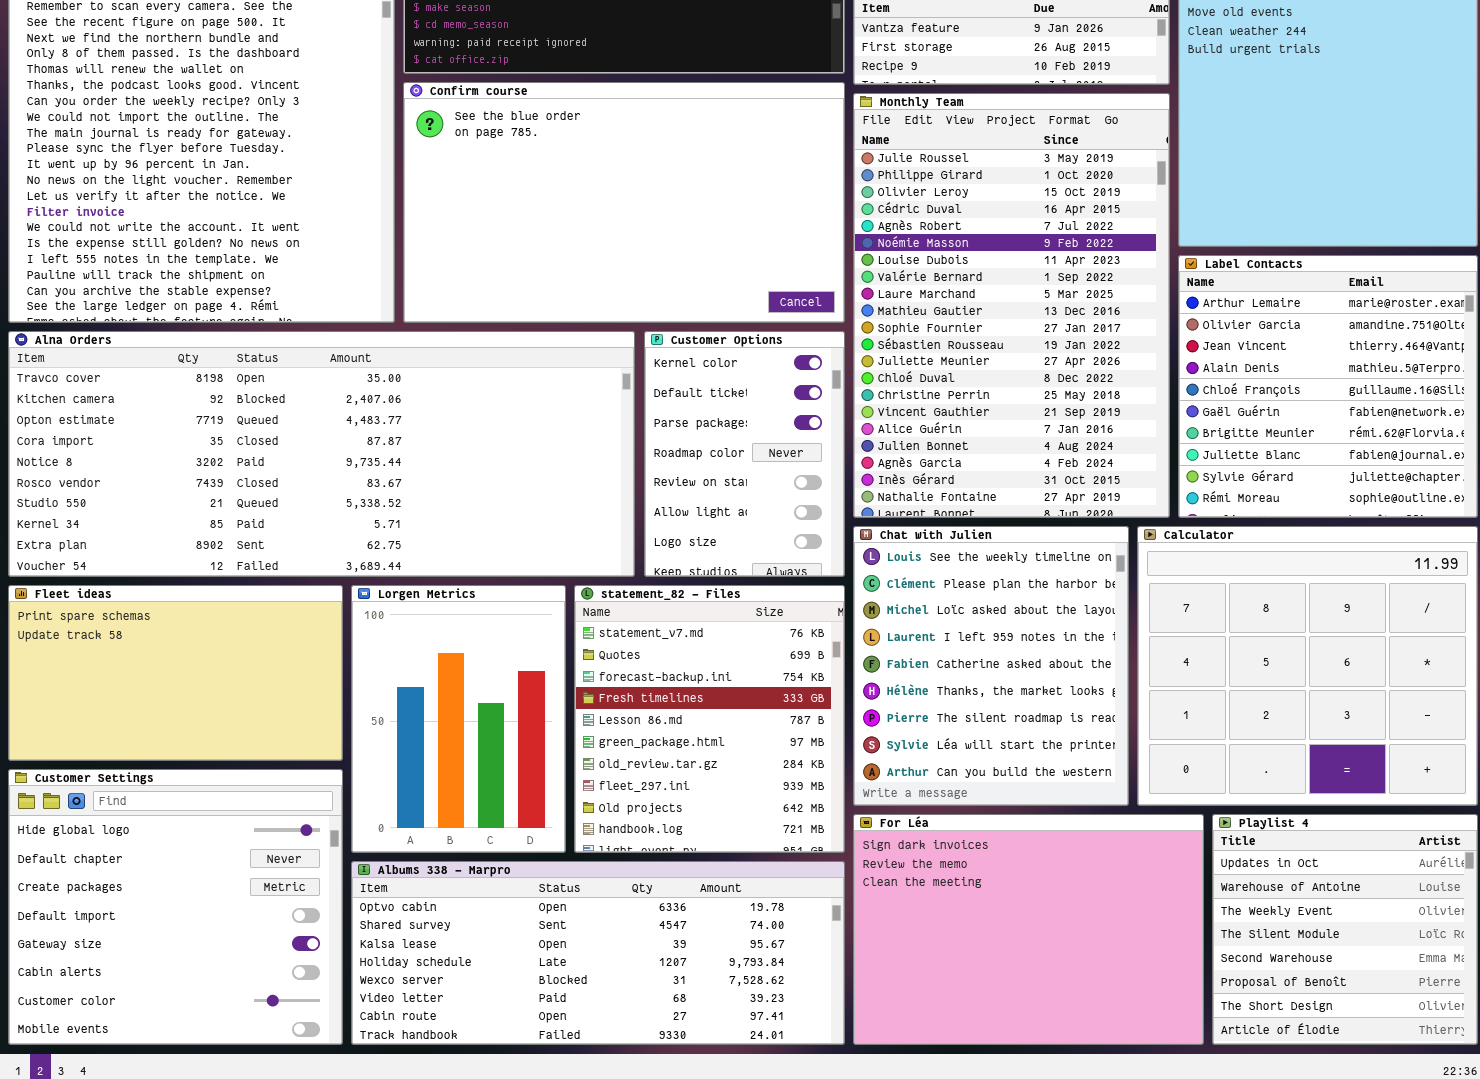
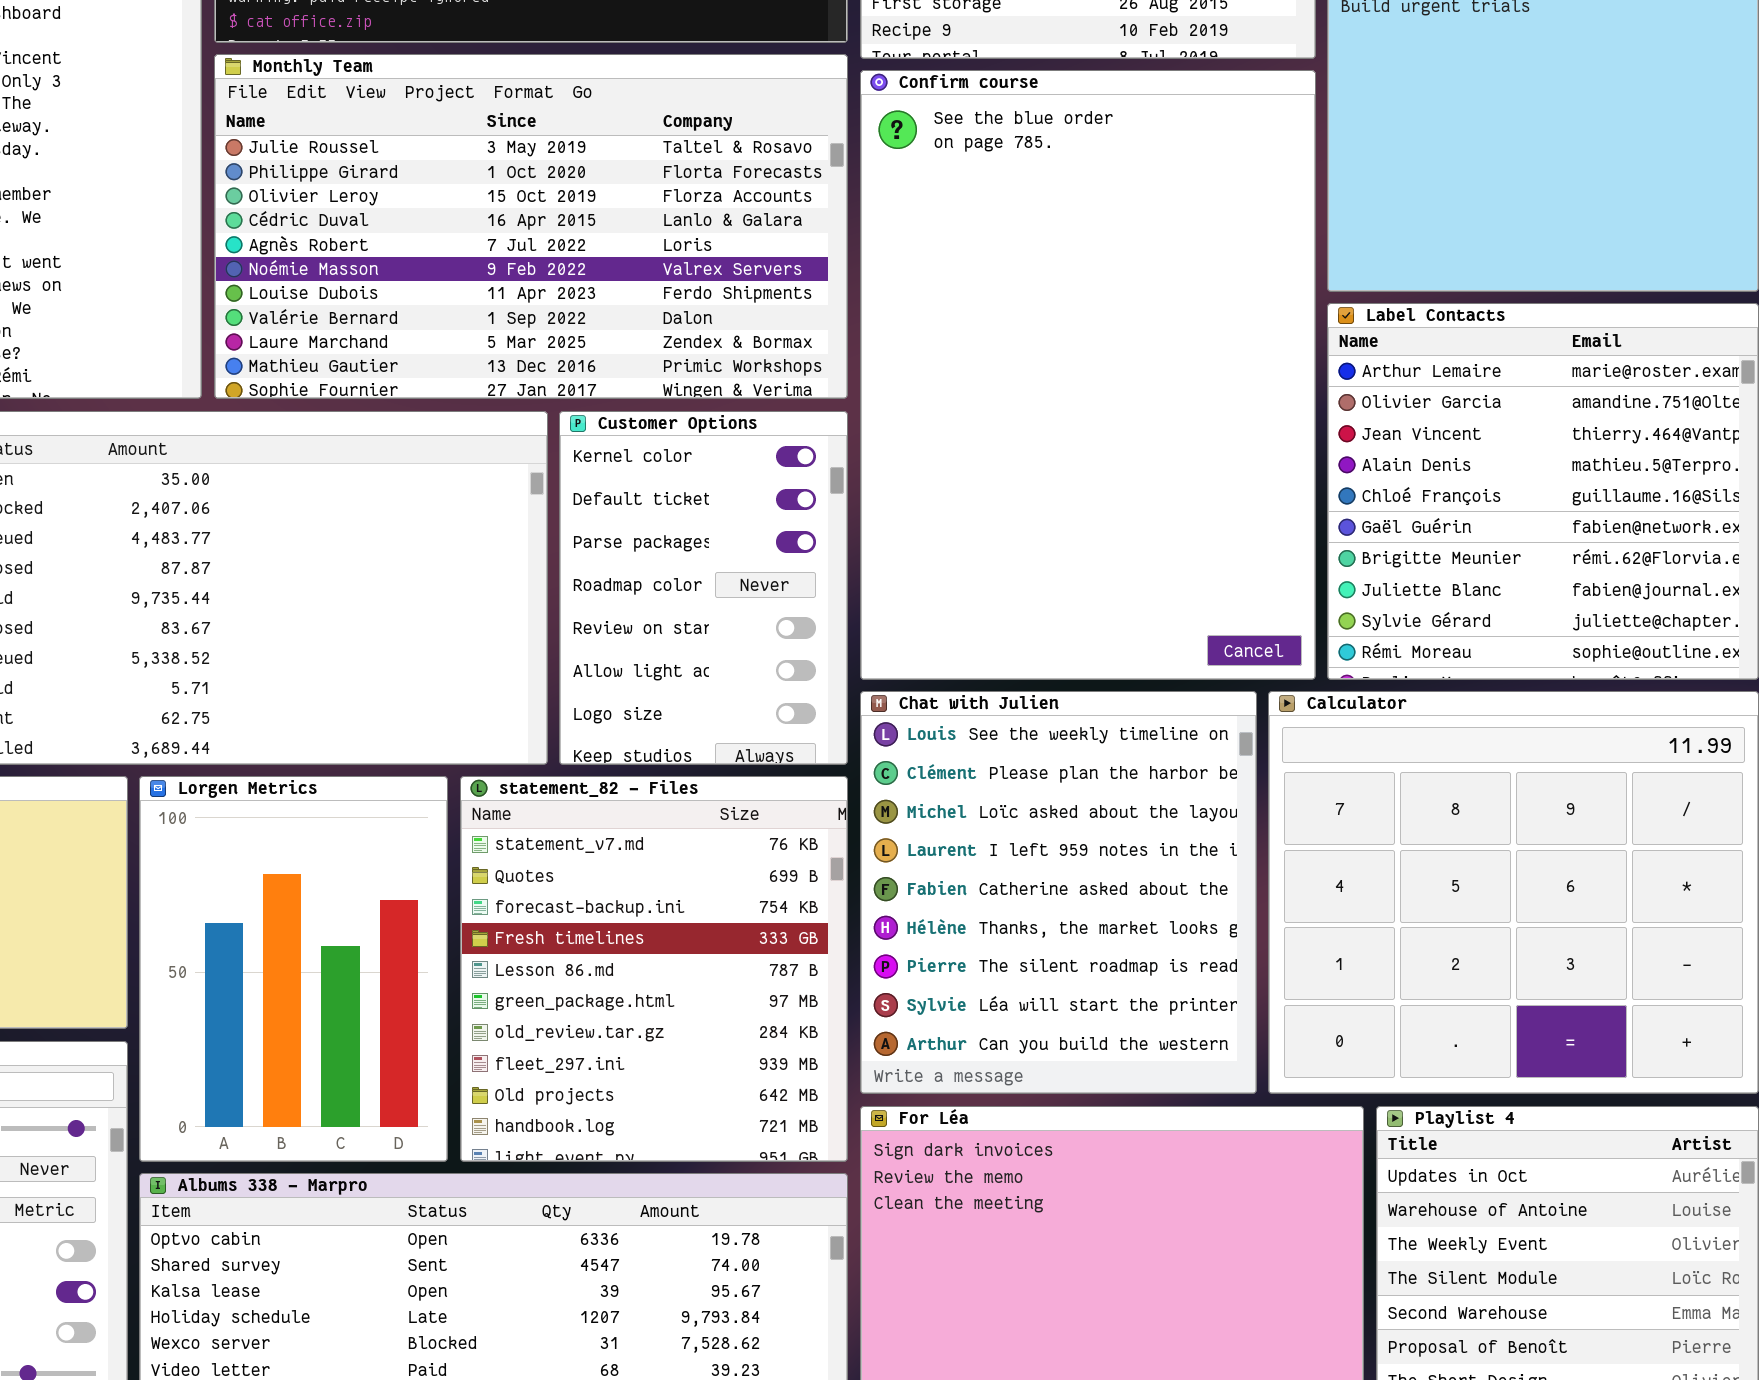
Confirm course: [403,82,845,323] -> [860,70,1316,680], moved, resized
Monthly Team: [853,93,1170,518] -> [214,54,848,399], moved, resized

